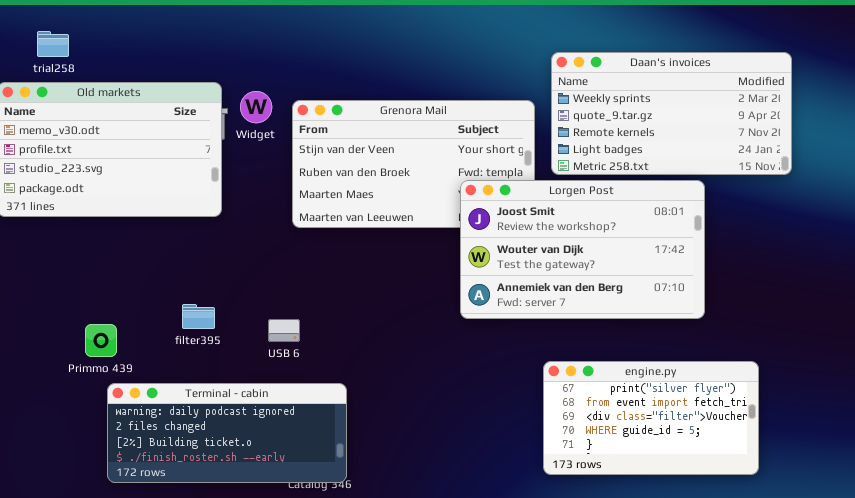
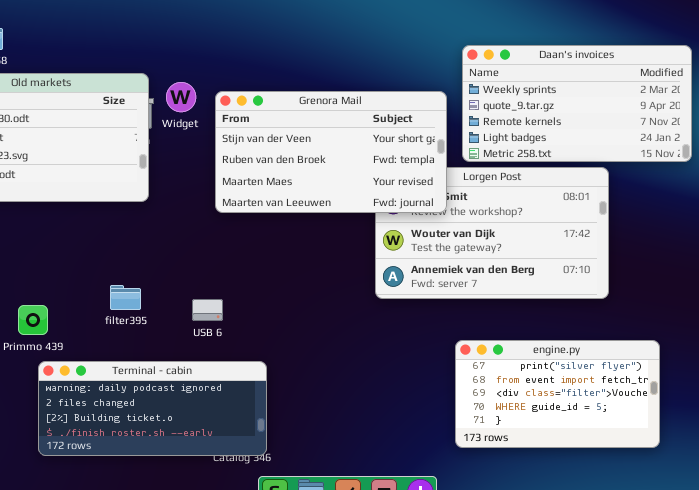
Grenora Mail: [292,100,535,228] -> [215,91,447,213], raised

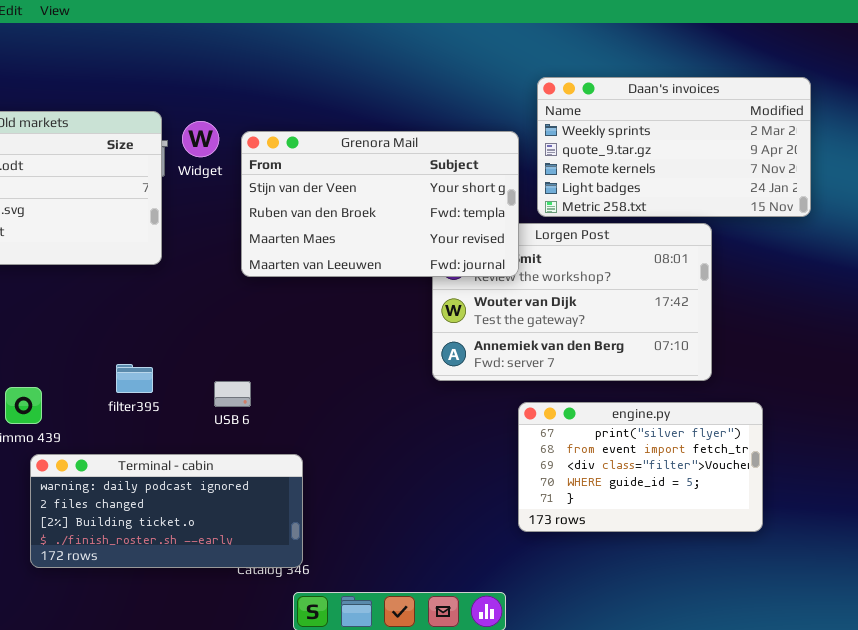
engine.py: [455,340,660,448] -> [518,402,763,532], moved

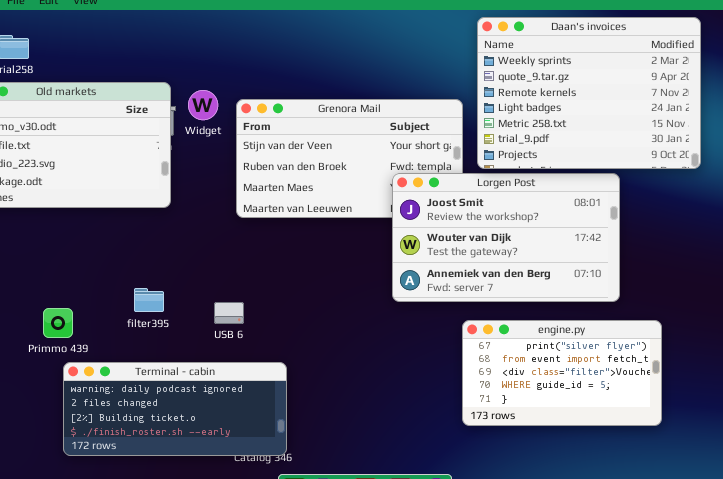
Daan's invoices: [537,77,811,217] -> [477,17,701,169], resized
Lorgen Post: [432,223,712,381] -> [392,173,620,302], raised

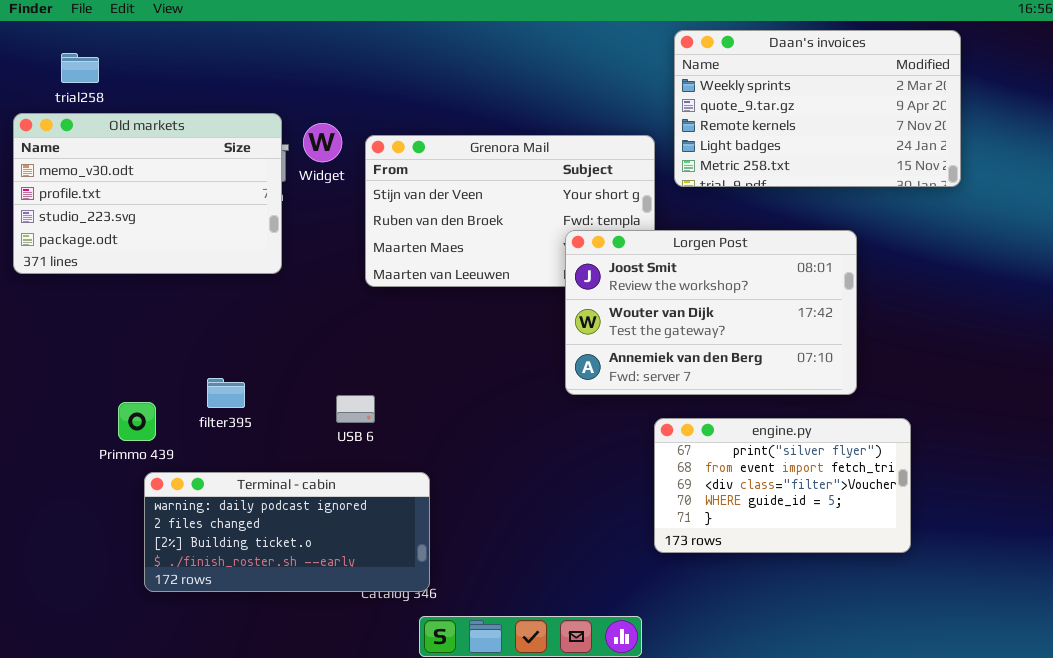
Daan's invoices: [477,17,701,169] -> [674,30,961,187], resized
filter395: [134,288,164,312] -> [207,378,245,408], moved

